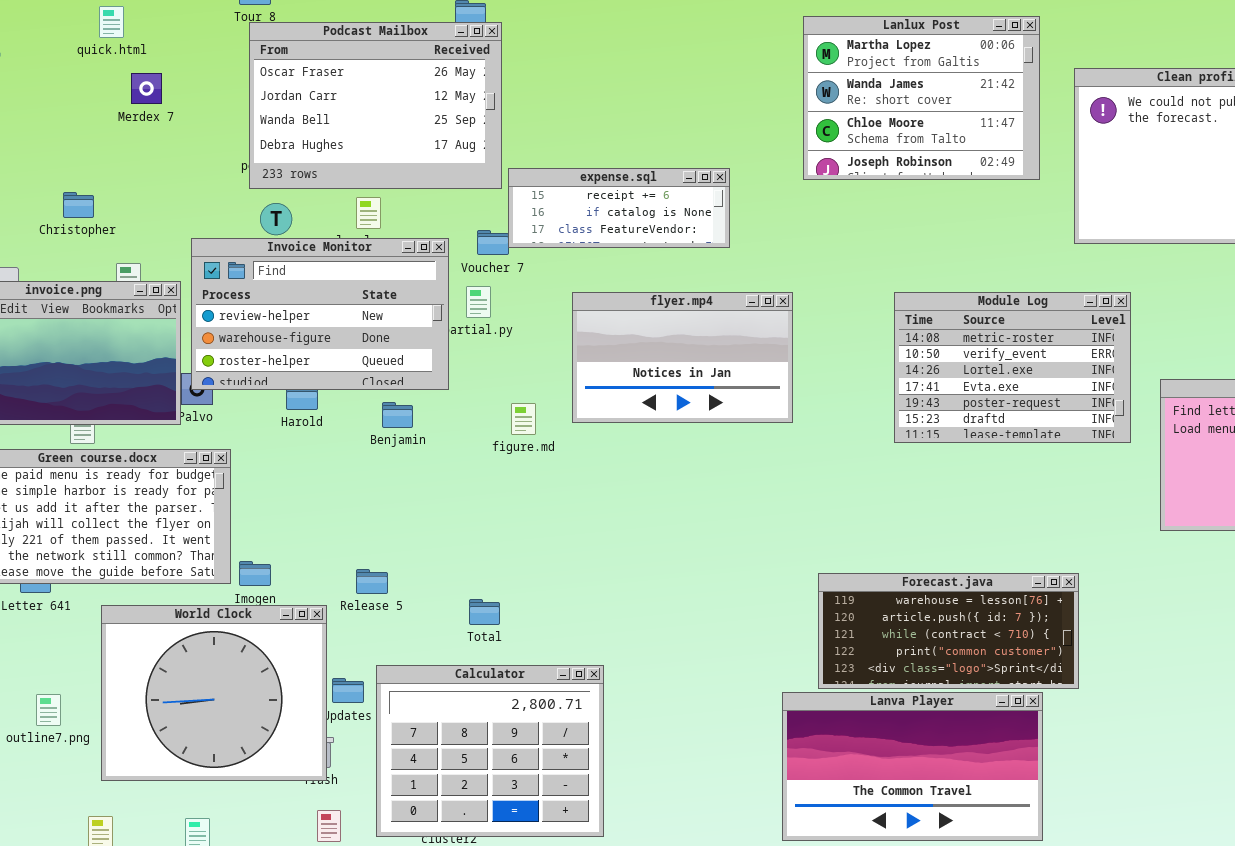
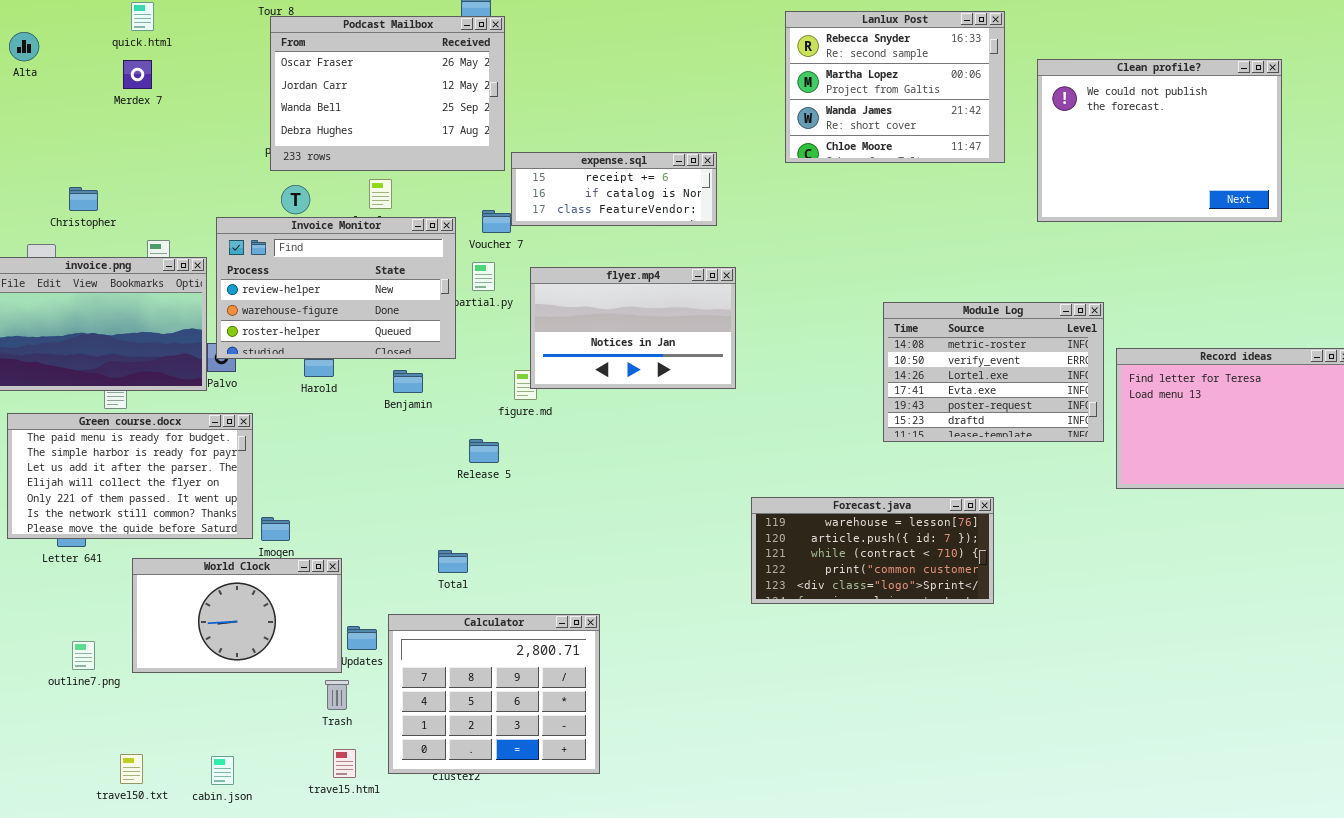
Lanlux Post: [803,16,1040,180] -> [785,11,1005,163], scrolled up 1 row
Merdex 7: [131,73,162,104] -> [123,60,152,89], moved
Christopher: [63,192,94,218] -> [69,187,98,211], moved
flyer.mp4: [572,292,793,423] -> [530,267,736,389], moved
Module Log: [894,292,1131,443] -> [883,302,1104,442], moved
Release 5: [356,569,388,594] -> [469,439,499,463], moved
Forecast.java: [818,573,1079,689] -> [751,497,994,604], moved
Total: [469,599,500,625] -> [438,550,468,573], moved
World Clock: [101,605,327,781] -> [132,558,342,673], resized
Lanva Player: [782,692,1043,841] -> none, closed

